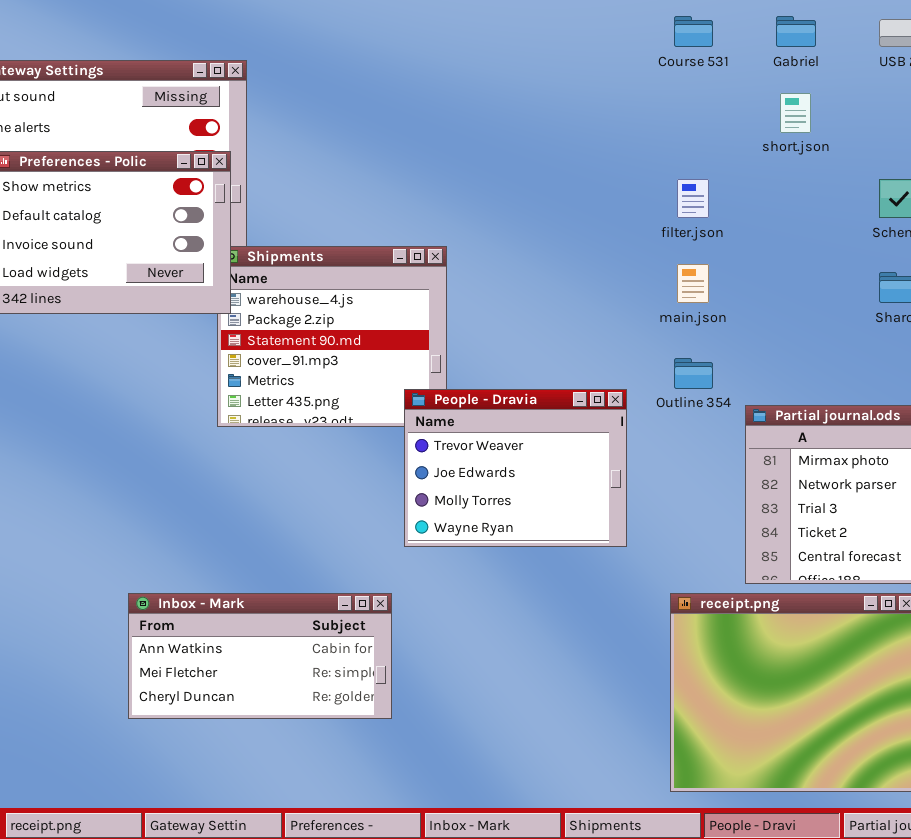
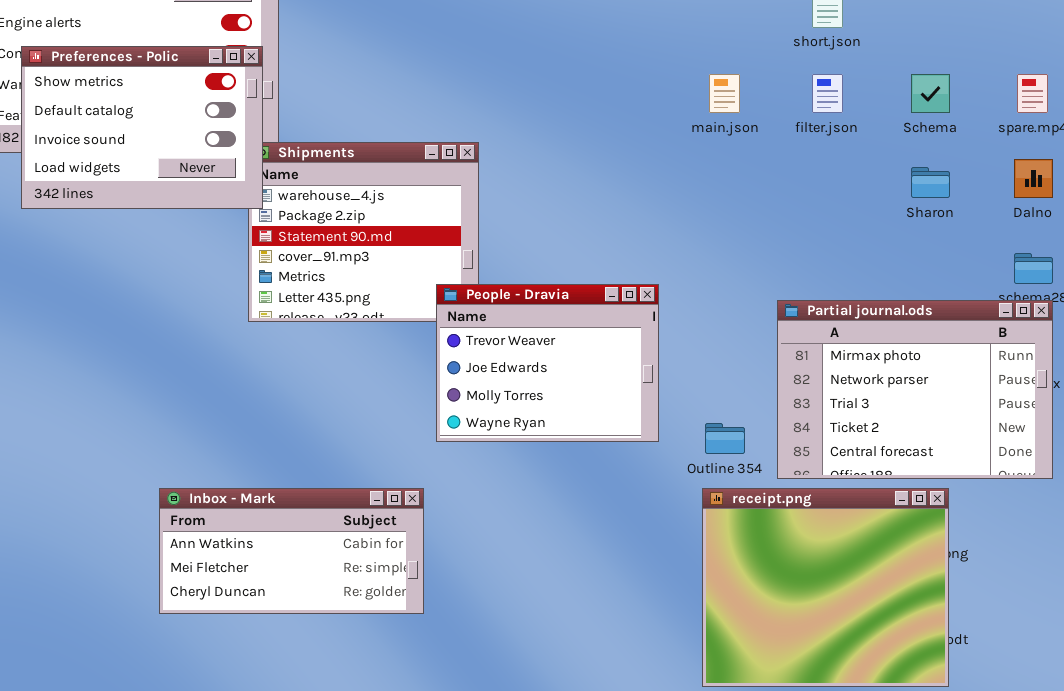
filter.json: [677,179,709,218] -> [812,74,843,113], moved
main.json: [677,264,709,303] -> [709,74,740,113], moved
Outline 354: [674,358,713,389] -> [705,423,745,454], moved

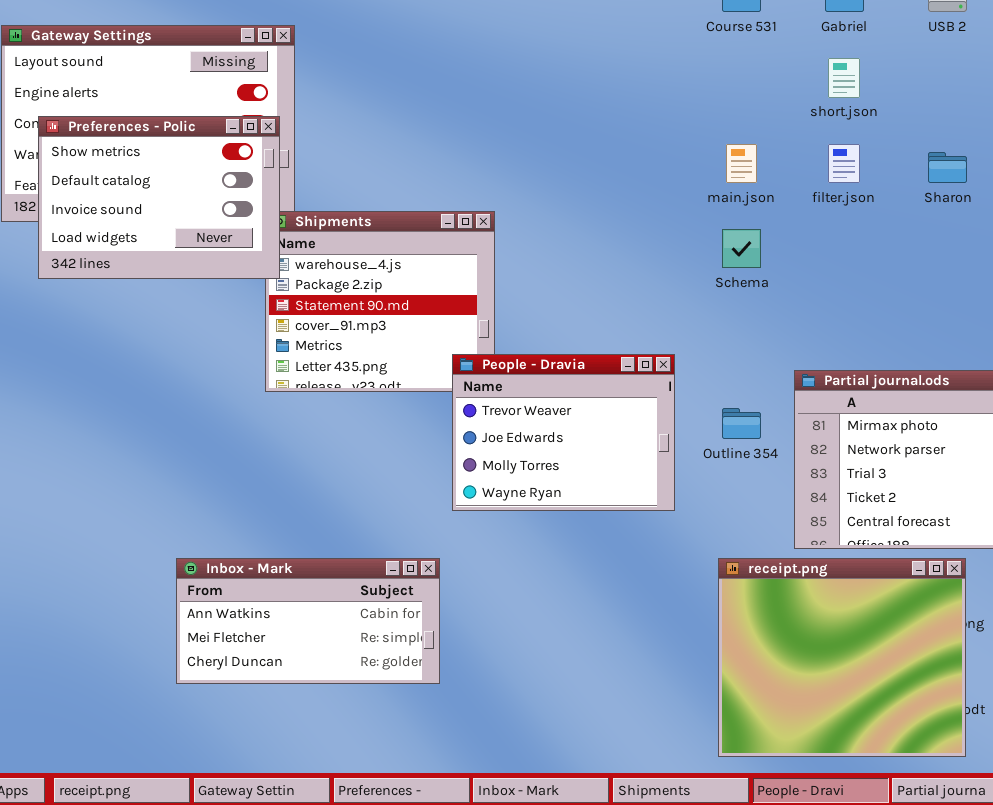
Schema: [911,74,950,113] -> [722,229,761,268], moved
Sharon: [911,167,950,198] -> [928,152,967,183], moved
Outline 354: [705,423,745,454] -> [722,408,761,439], moved

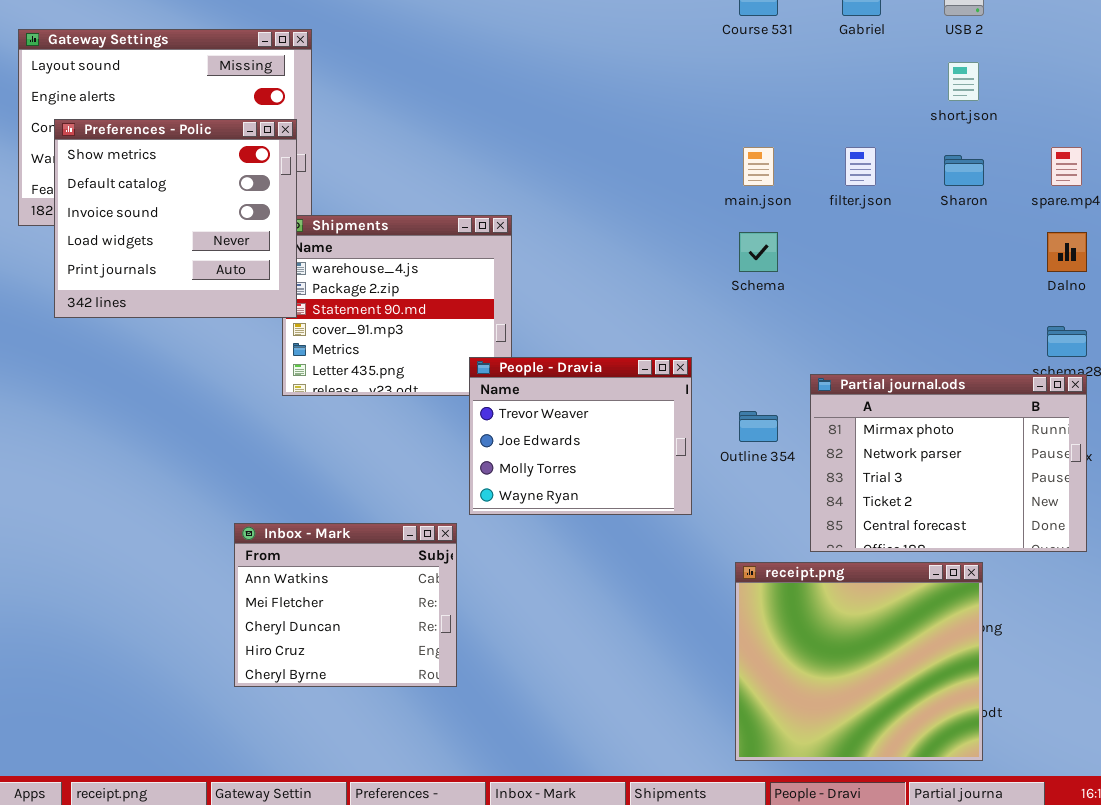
short.json: [828,58,860,98] -> [948,62,979,101], moved
Preferences - Polic: [38,116,280,279] -> [54,119,297,318], resized
Inbox - Mark: [176,558,440,684] -> [234,523,457,687], resized

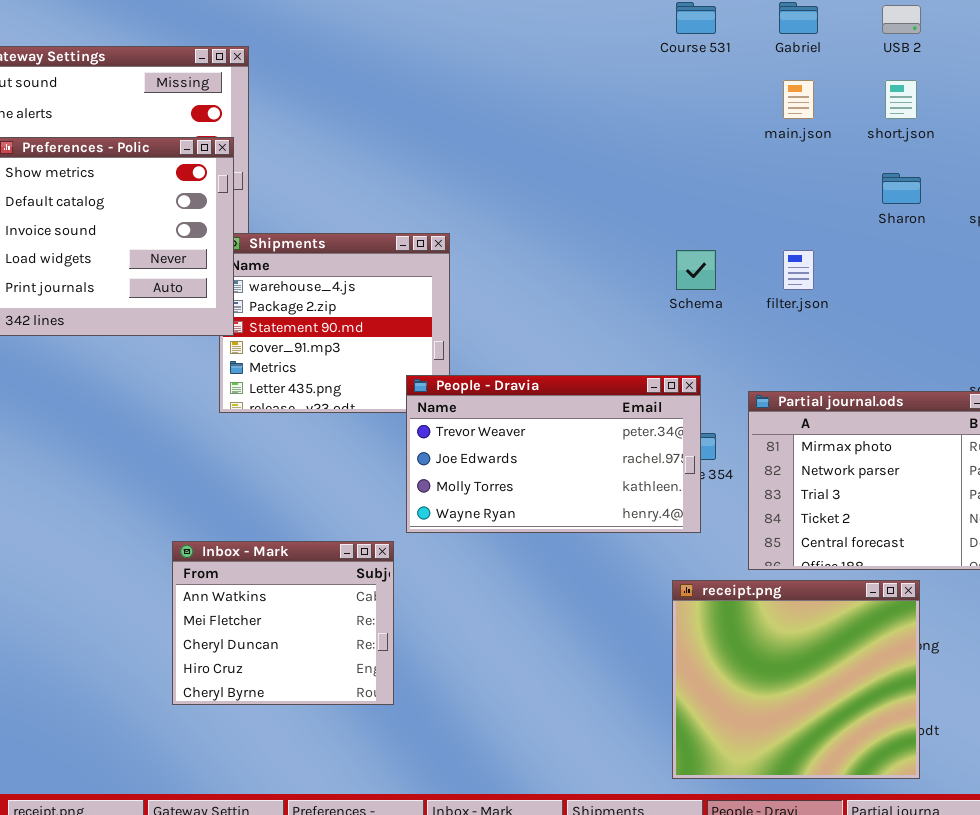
main.json: [743,147,774,186] -> [783,80,814,119], moved
filter.json: [845,147,876,186] -> [783,250,814,290], moved
People - Dravia: [469,357,692,515] -> [406,375,701,533], resized

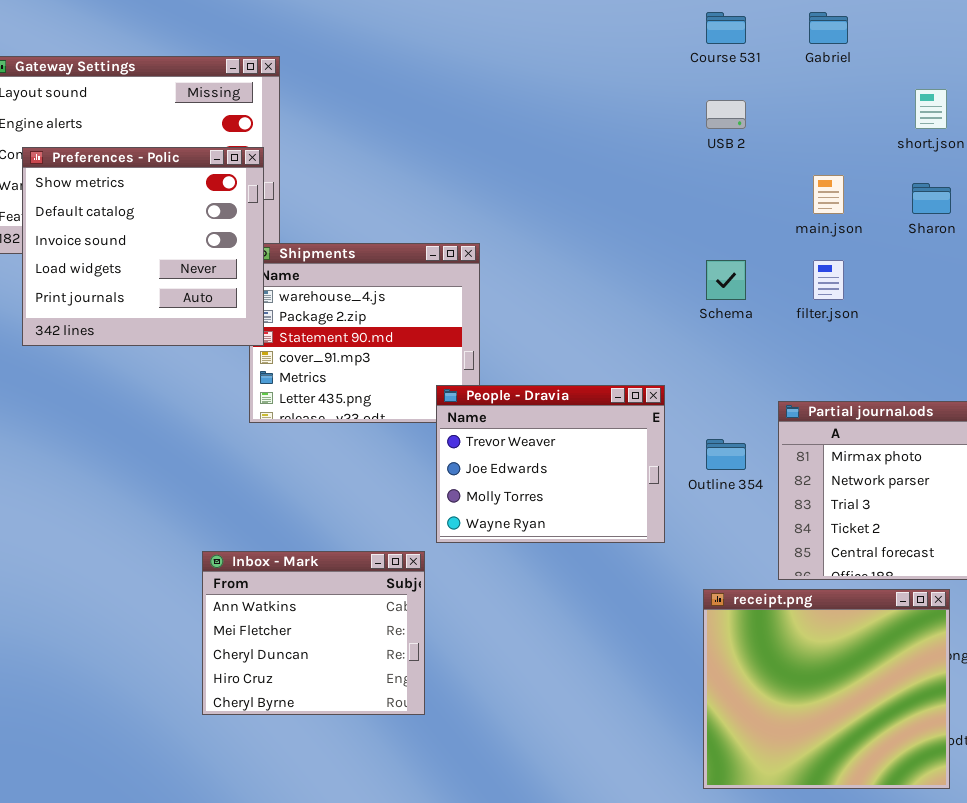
USB 2: [882,5,921,34] -> [706,100,746,129], moved
main.json: [783,80,814,119] -> [813,175,844,214], moved
People - Dravia: [406,375,701,533] -> [436,385,665,543], resized

